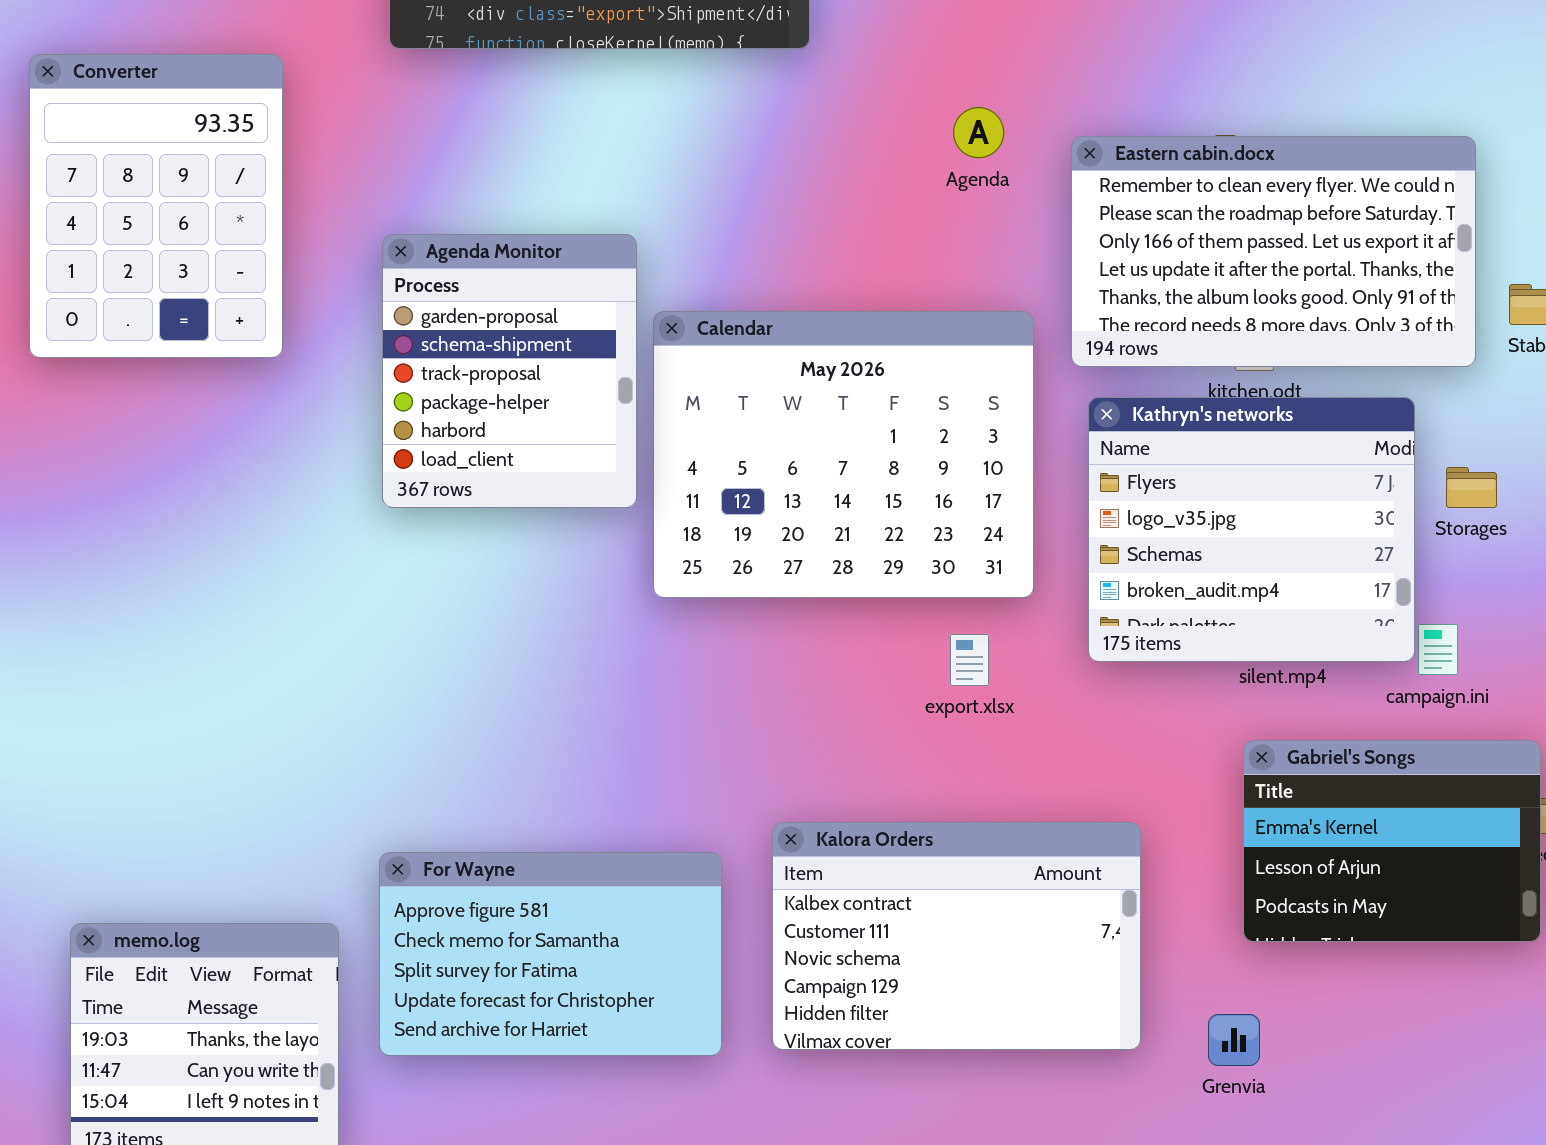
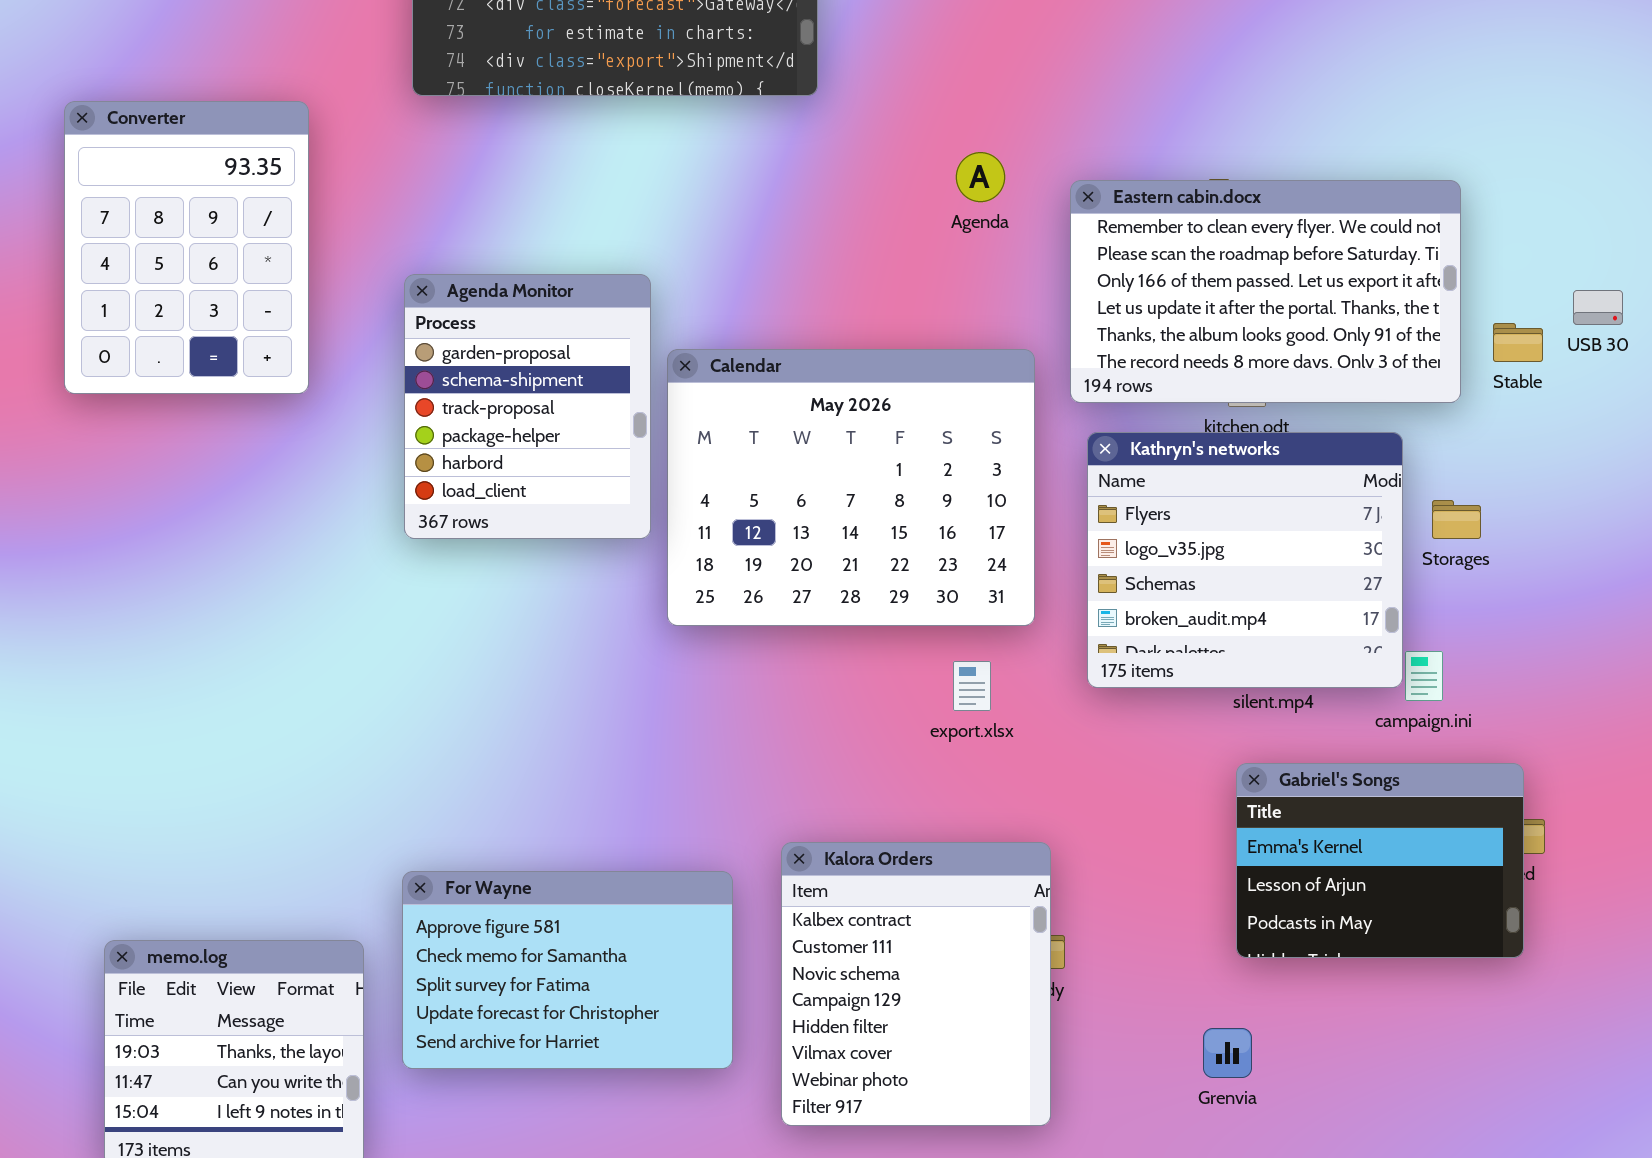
Kalora Orders: [772,822,1141,1050] -> [781,842,1051,1126], resized

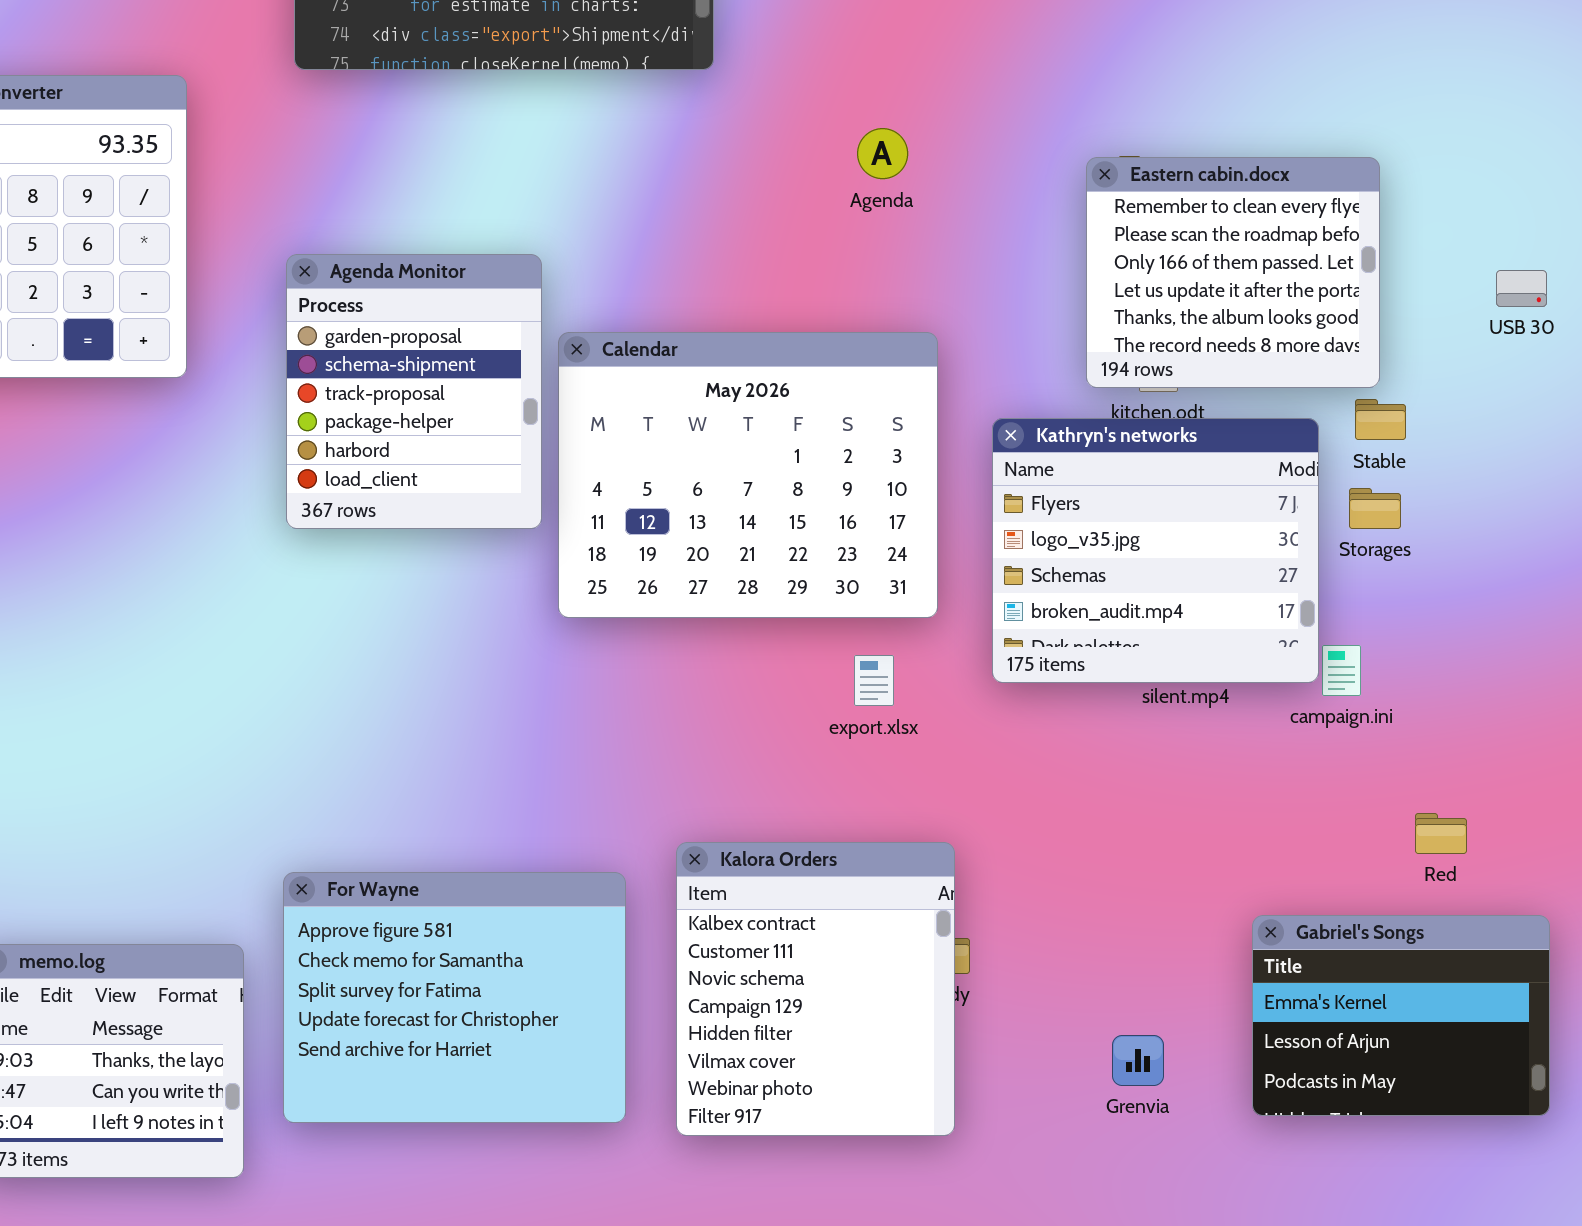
Eastern cabin.docx: [1070,180,1461,403] -> [1086,157,1380,388], resized
Stable: [1493,323,1543,362] -> [1355,399,1406,440], moved
Gabriel's Songs: [1236,763,1524,958] -> [1252,915,1550,1116], moved
For Wayne: [402,871,733,1069] -> [283,872,626,1123], resized

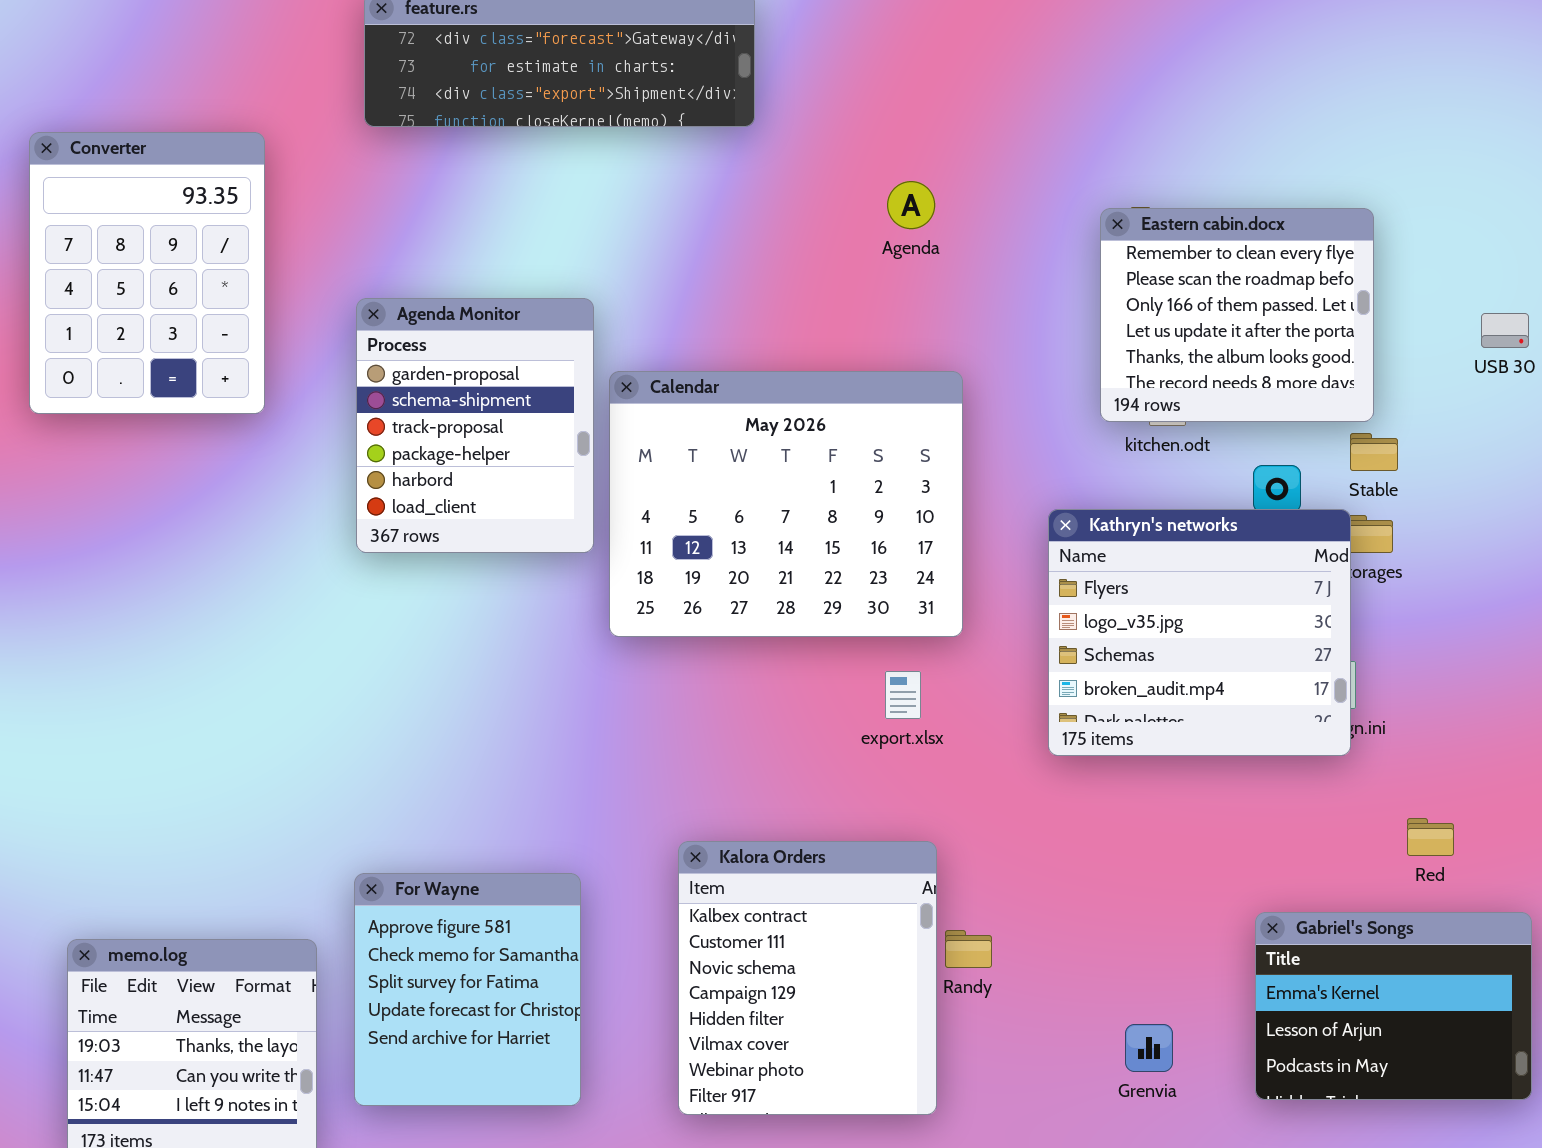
Kathryn's networks: [992,418,1319,683] -> [1048,509,1351,756], moved
Kalora Orders: [676,842,955,1136] -> [678,841,937,1115], moved
For Wayne: [283,872,626,1123] -> [354,873,581,1106], resized

